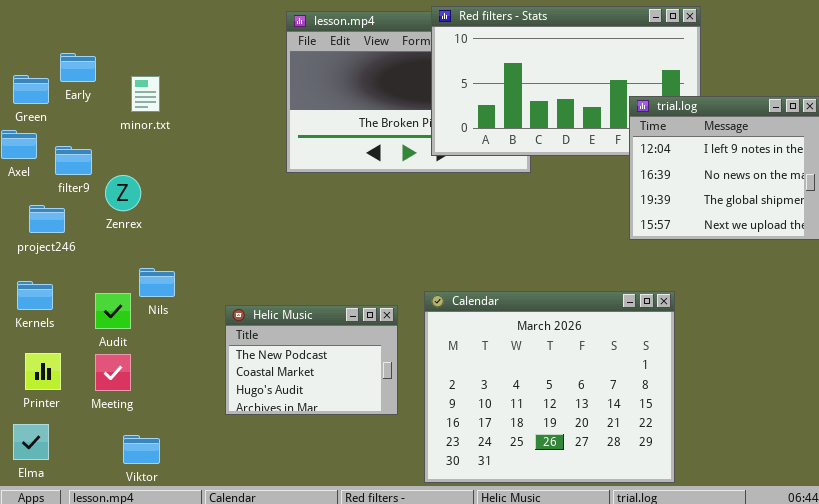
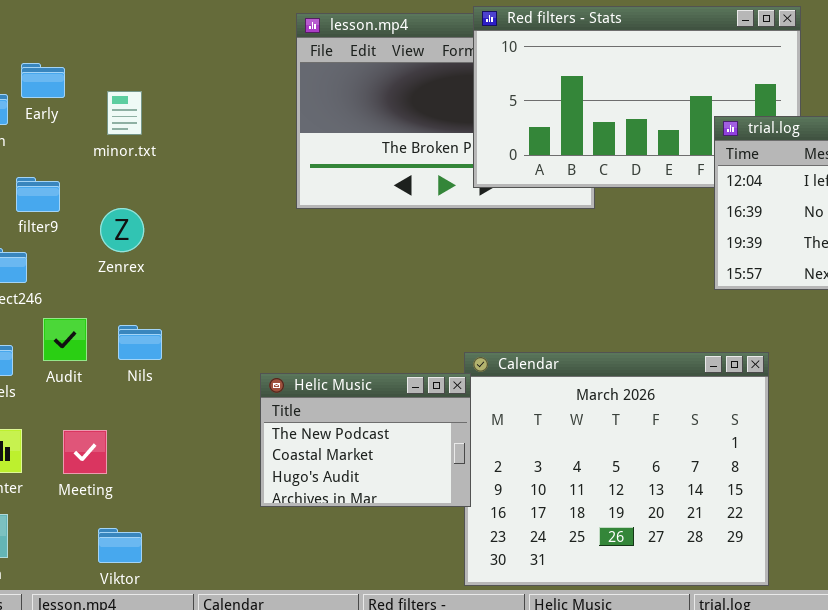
Zenrex: [105,175,141,211] -> [100,208,144,252], moved
Audit: [95,293,131,329] -> [43,318,87,361], moved
Helic Music: [225,305,398,415] -> [260,373,471,507], moved

